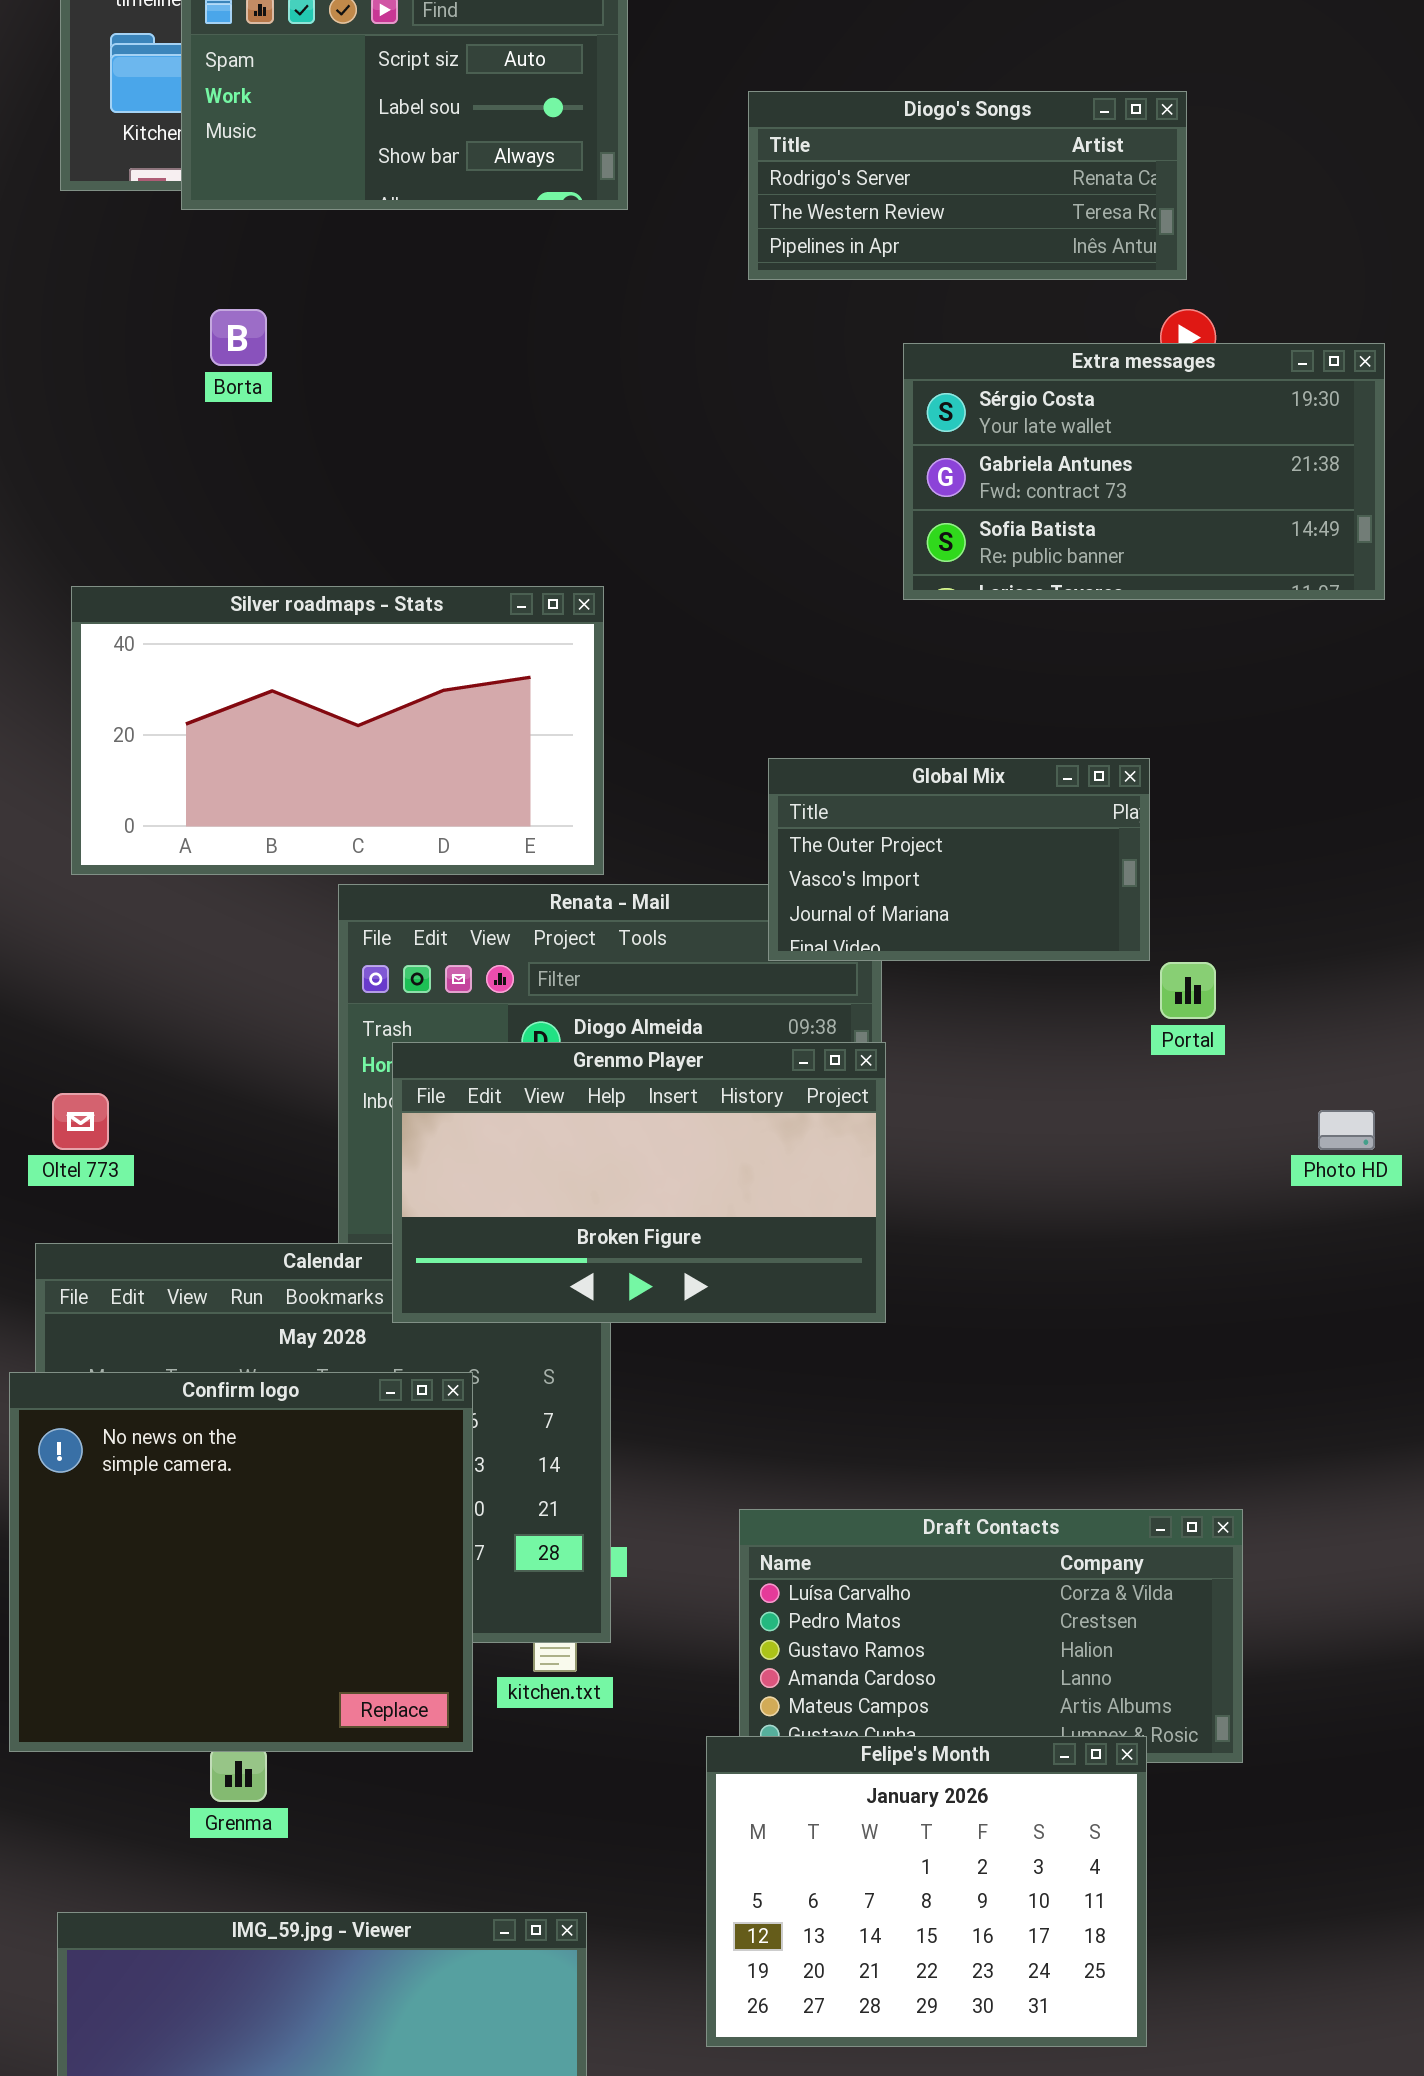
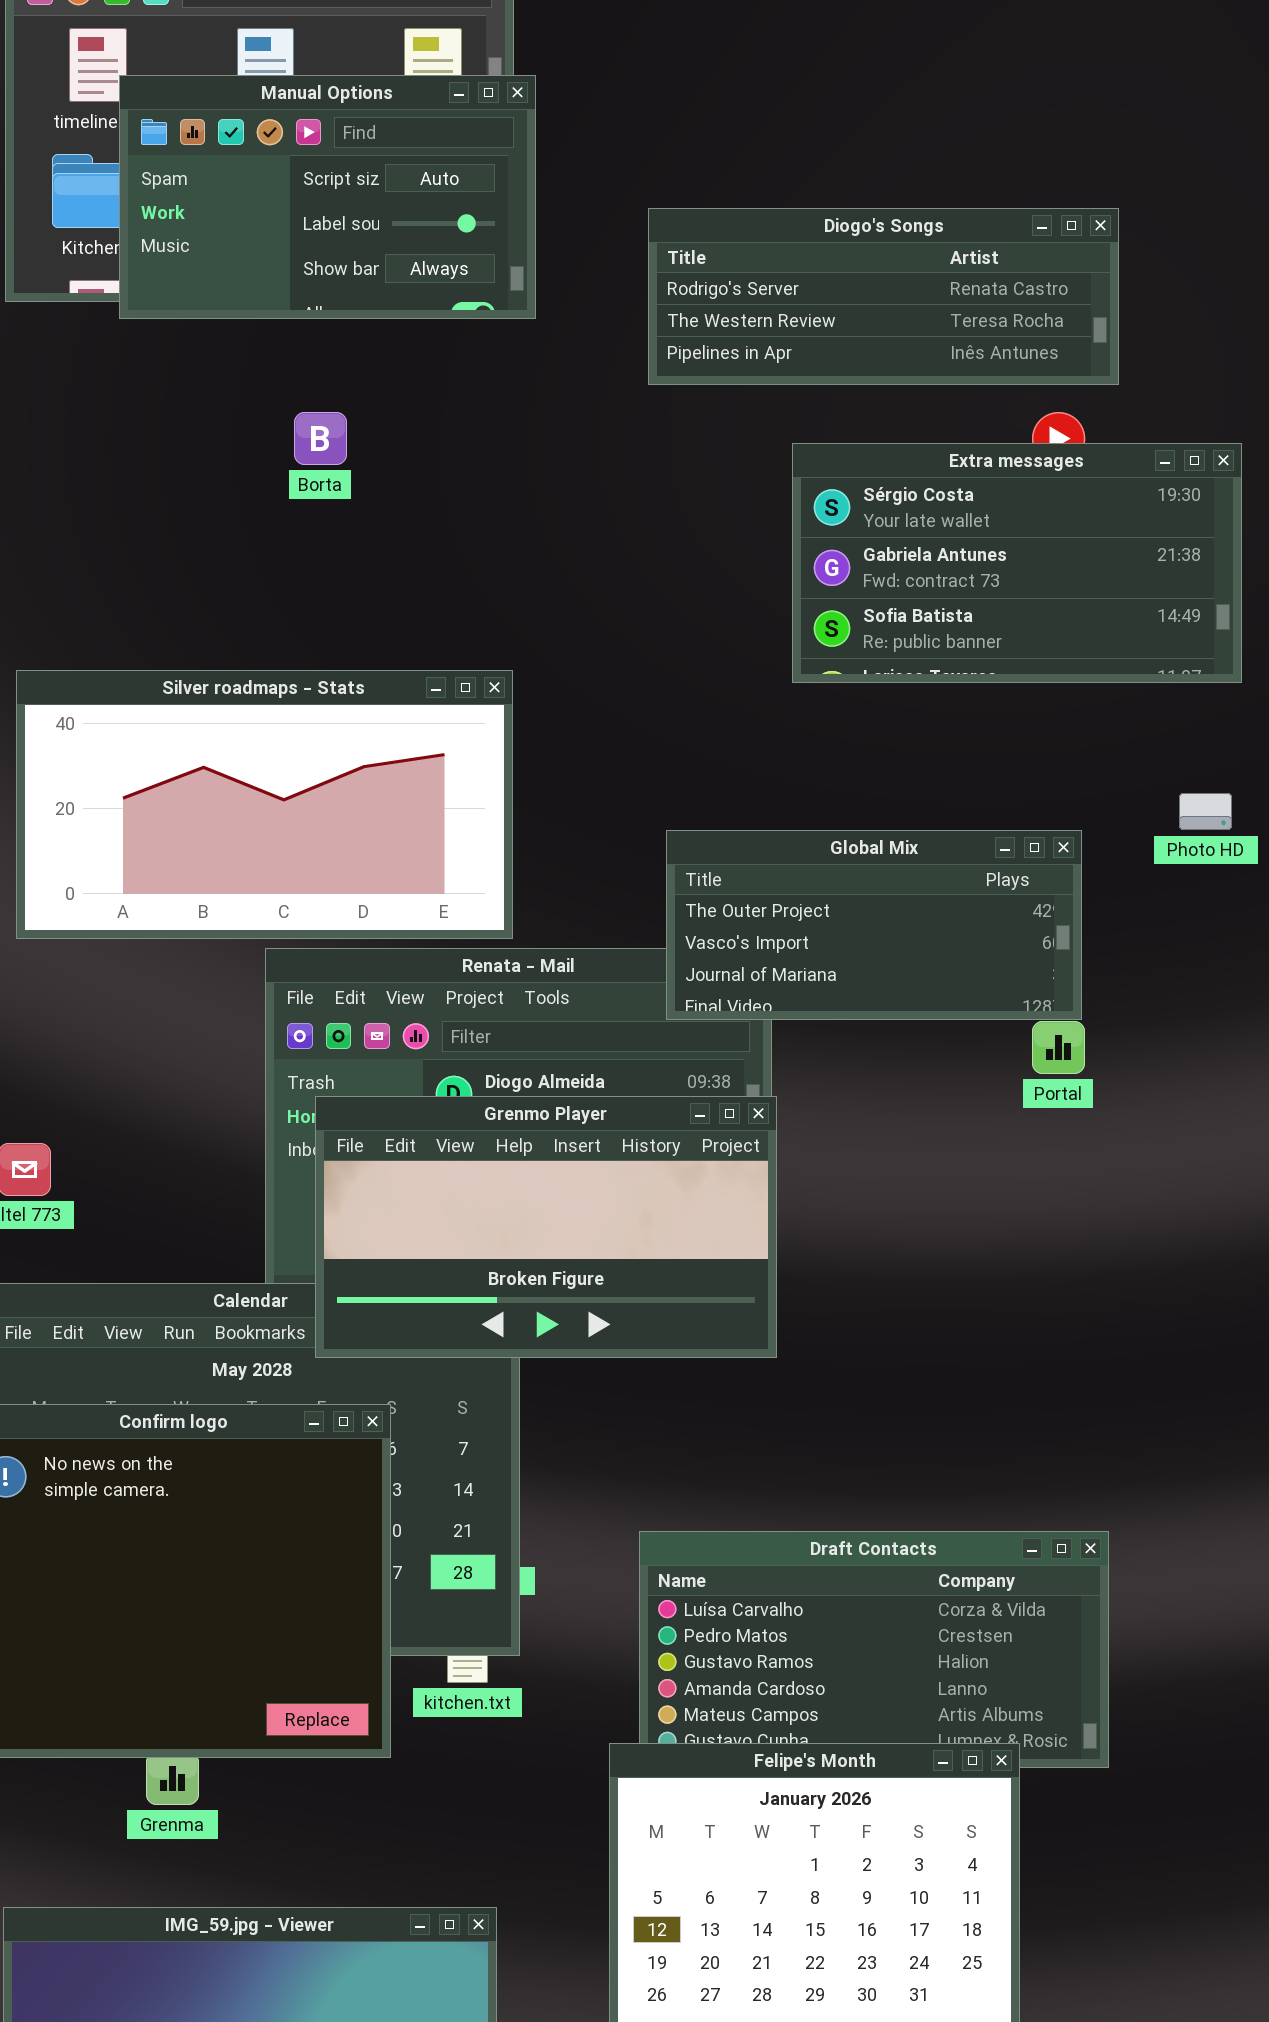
Diogo's Songs: [748,91,1187,280] -> [648,208,1119,385], resized
Borta: [210,309,267,366] -> [294,412,347,465], moved
Global Mix: [768,758,1150,961] -> [666,830,1082,1020], resized
Photo HD: [1318,1110,1375,1150] -> [1179,793,1232,830], moved

